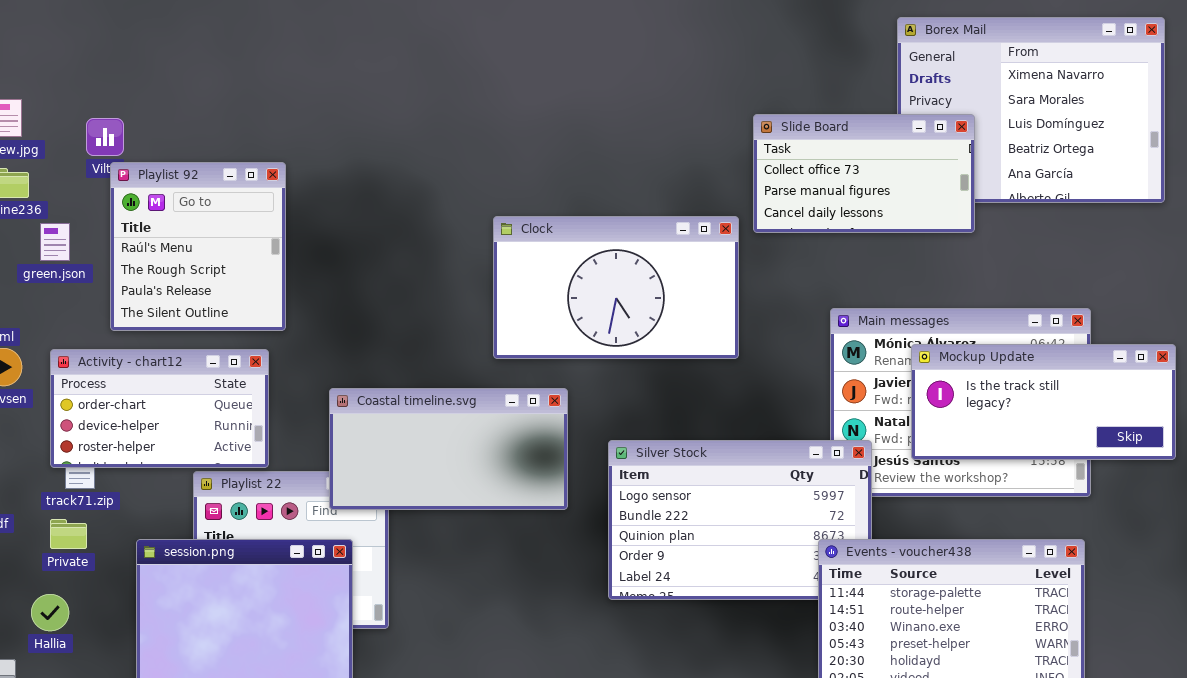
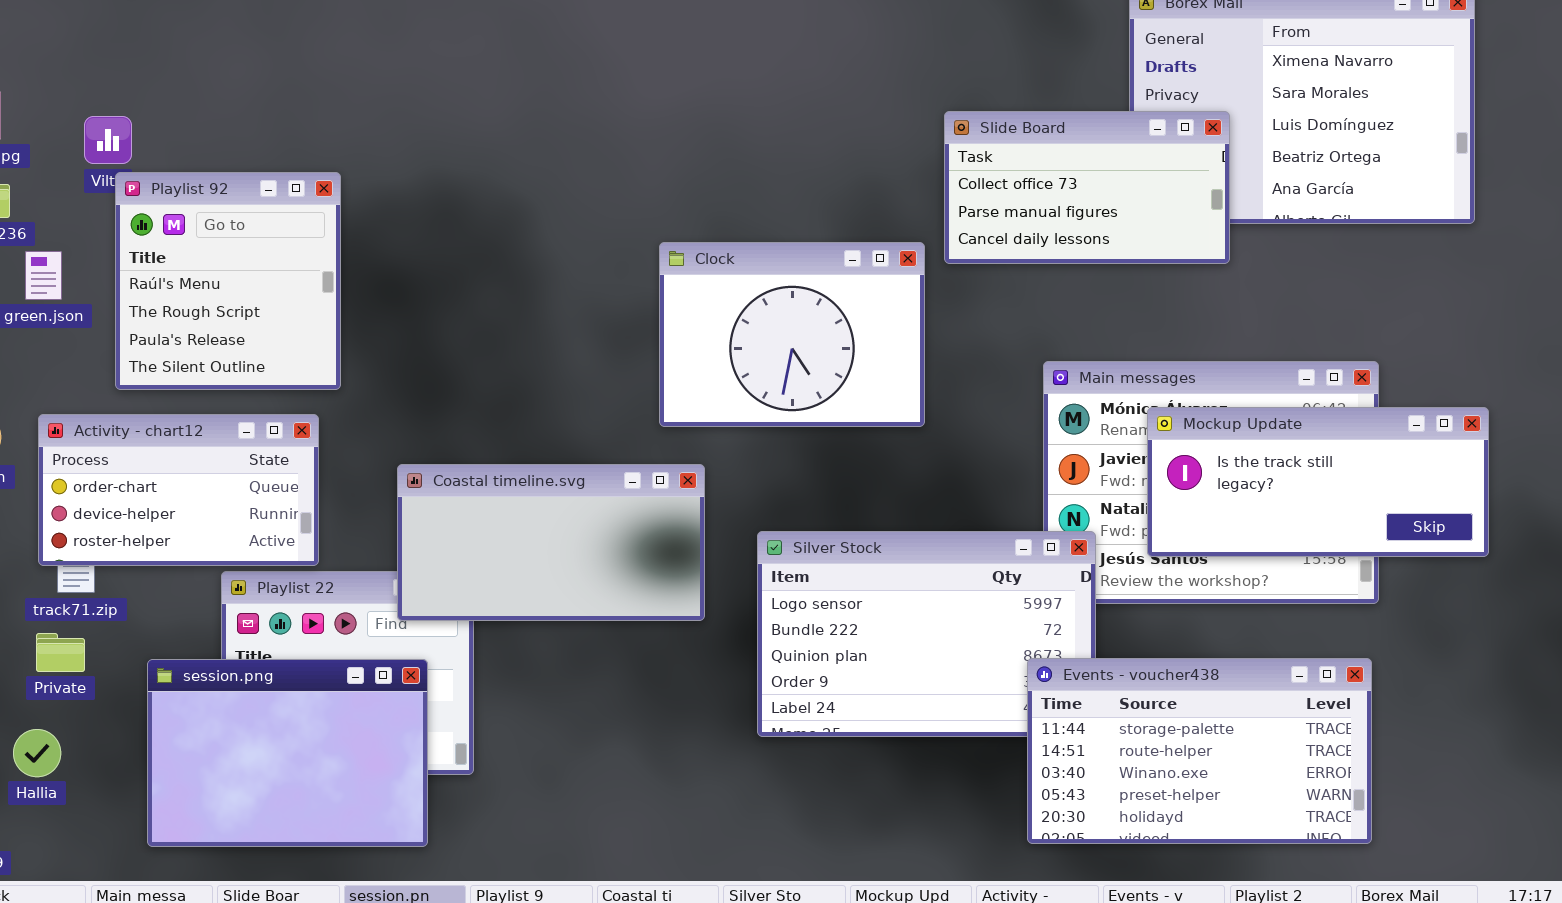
Clock: [493,216,739,359] -> [659,242,925,427], resized

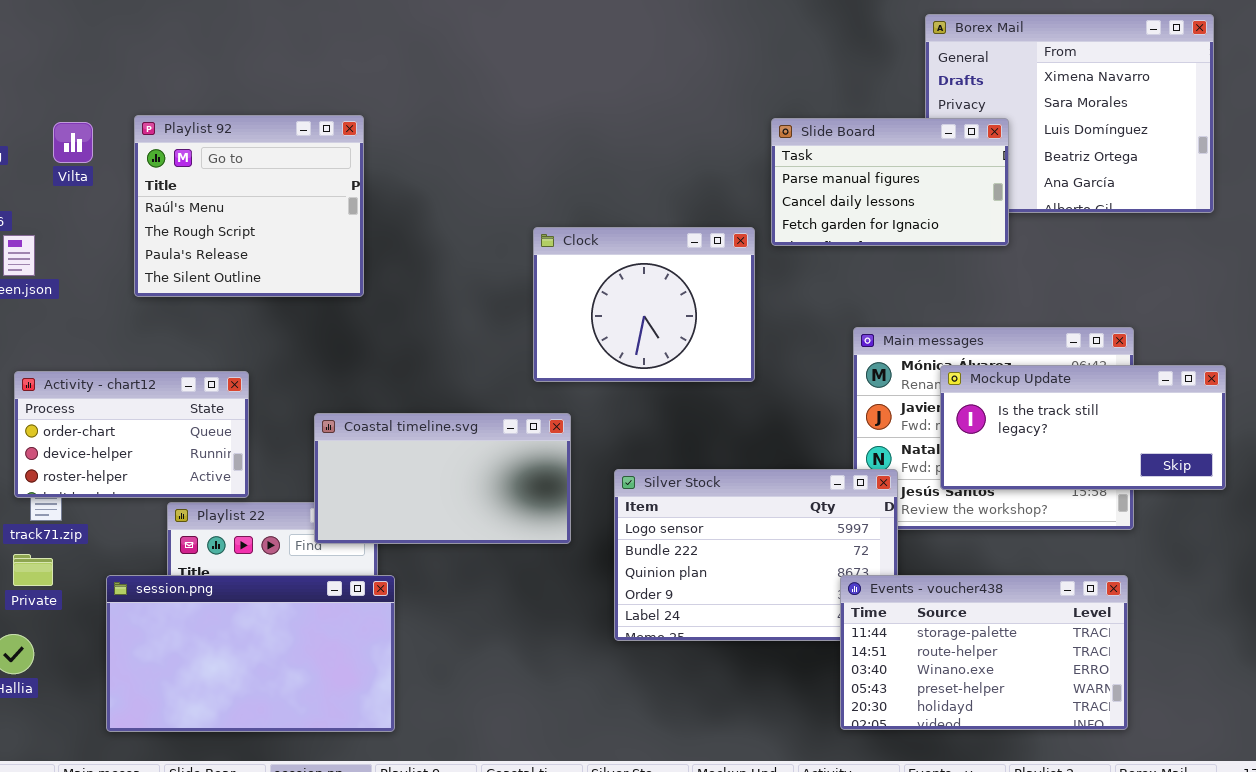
Slide Board: [944,111,1230,264] -> [771,118,1009,246], scrolled down 1 row
Playlist 92: [115,172,341,390] -> [134,115,364,297], moved, resized
session.png: [147,659,428,847] -> [106,575,395,732], resized

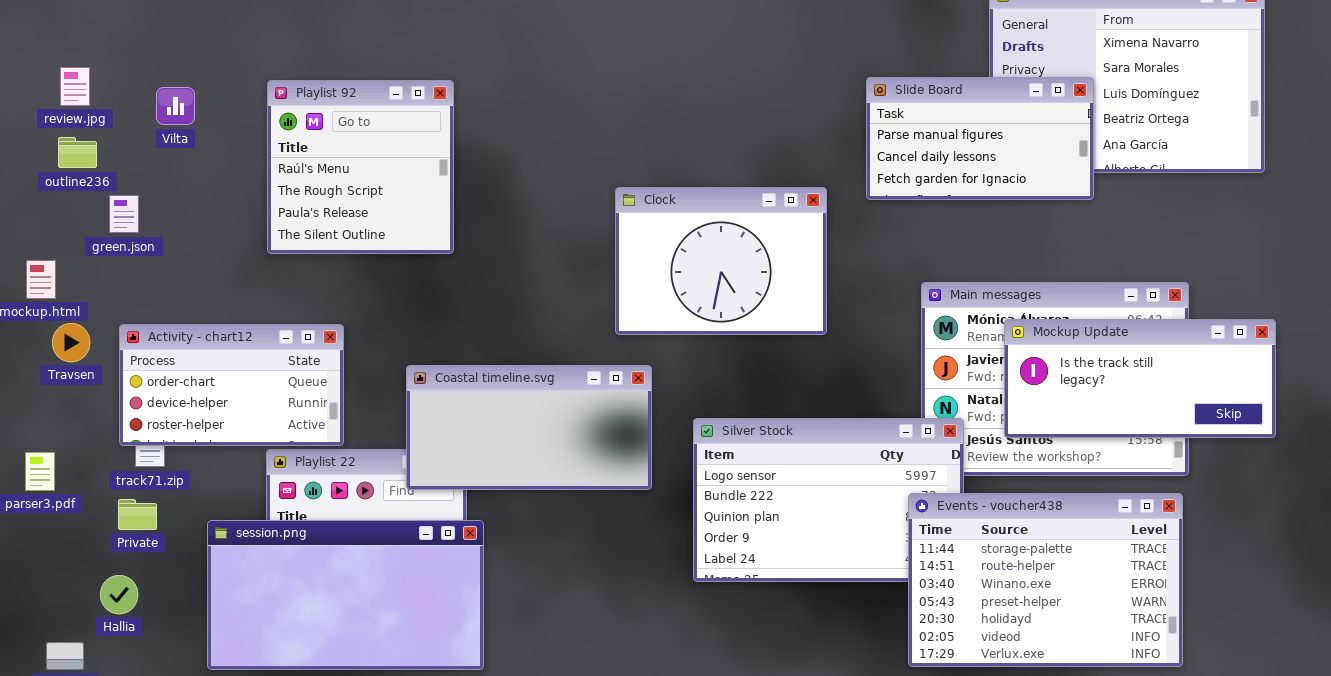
Playlist 92: [134,115,364,297] -> [267,80,454,254], resized
Slide Board: [771,118,1009,246] -> [866,77,1094,200], moved
Events - voucher438: [840,575,1128,730] -> [908,493,1183,667], resized

